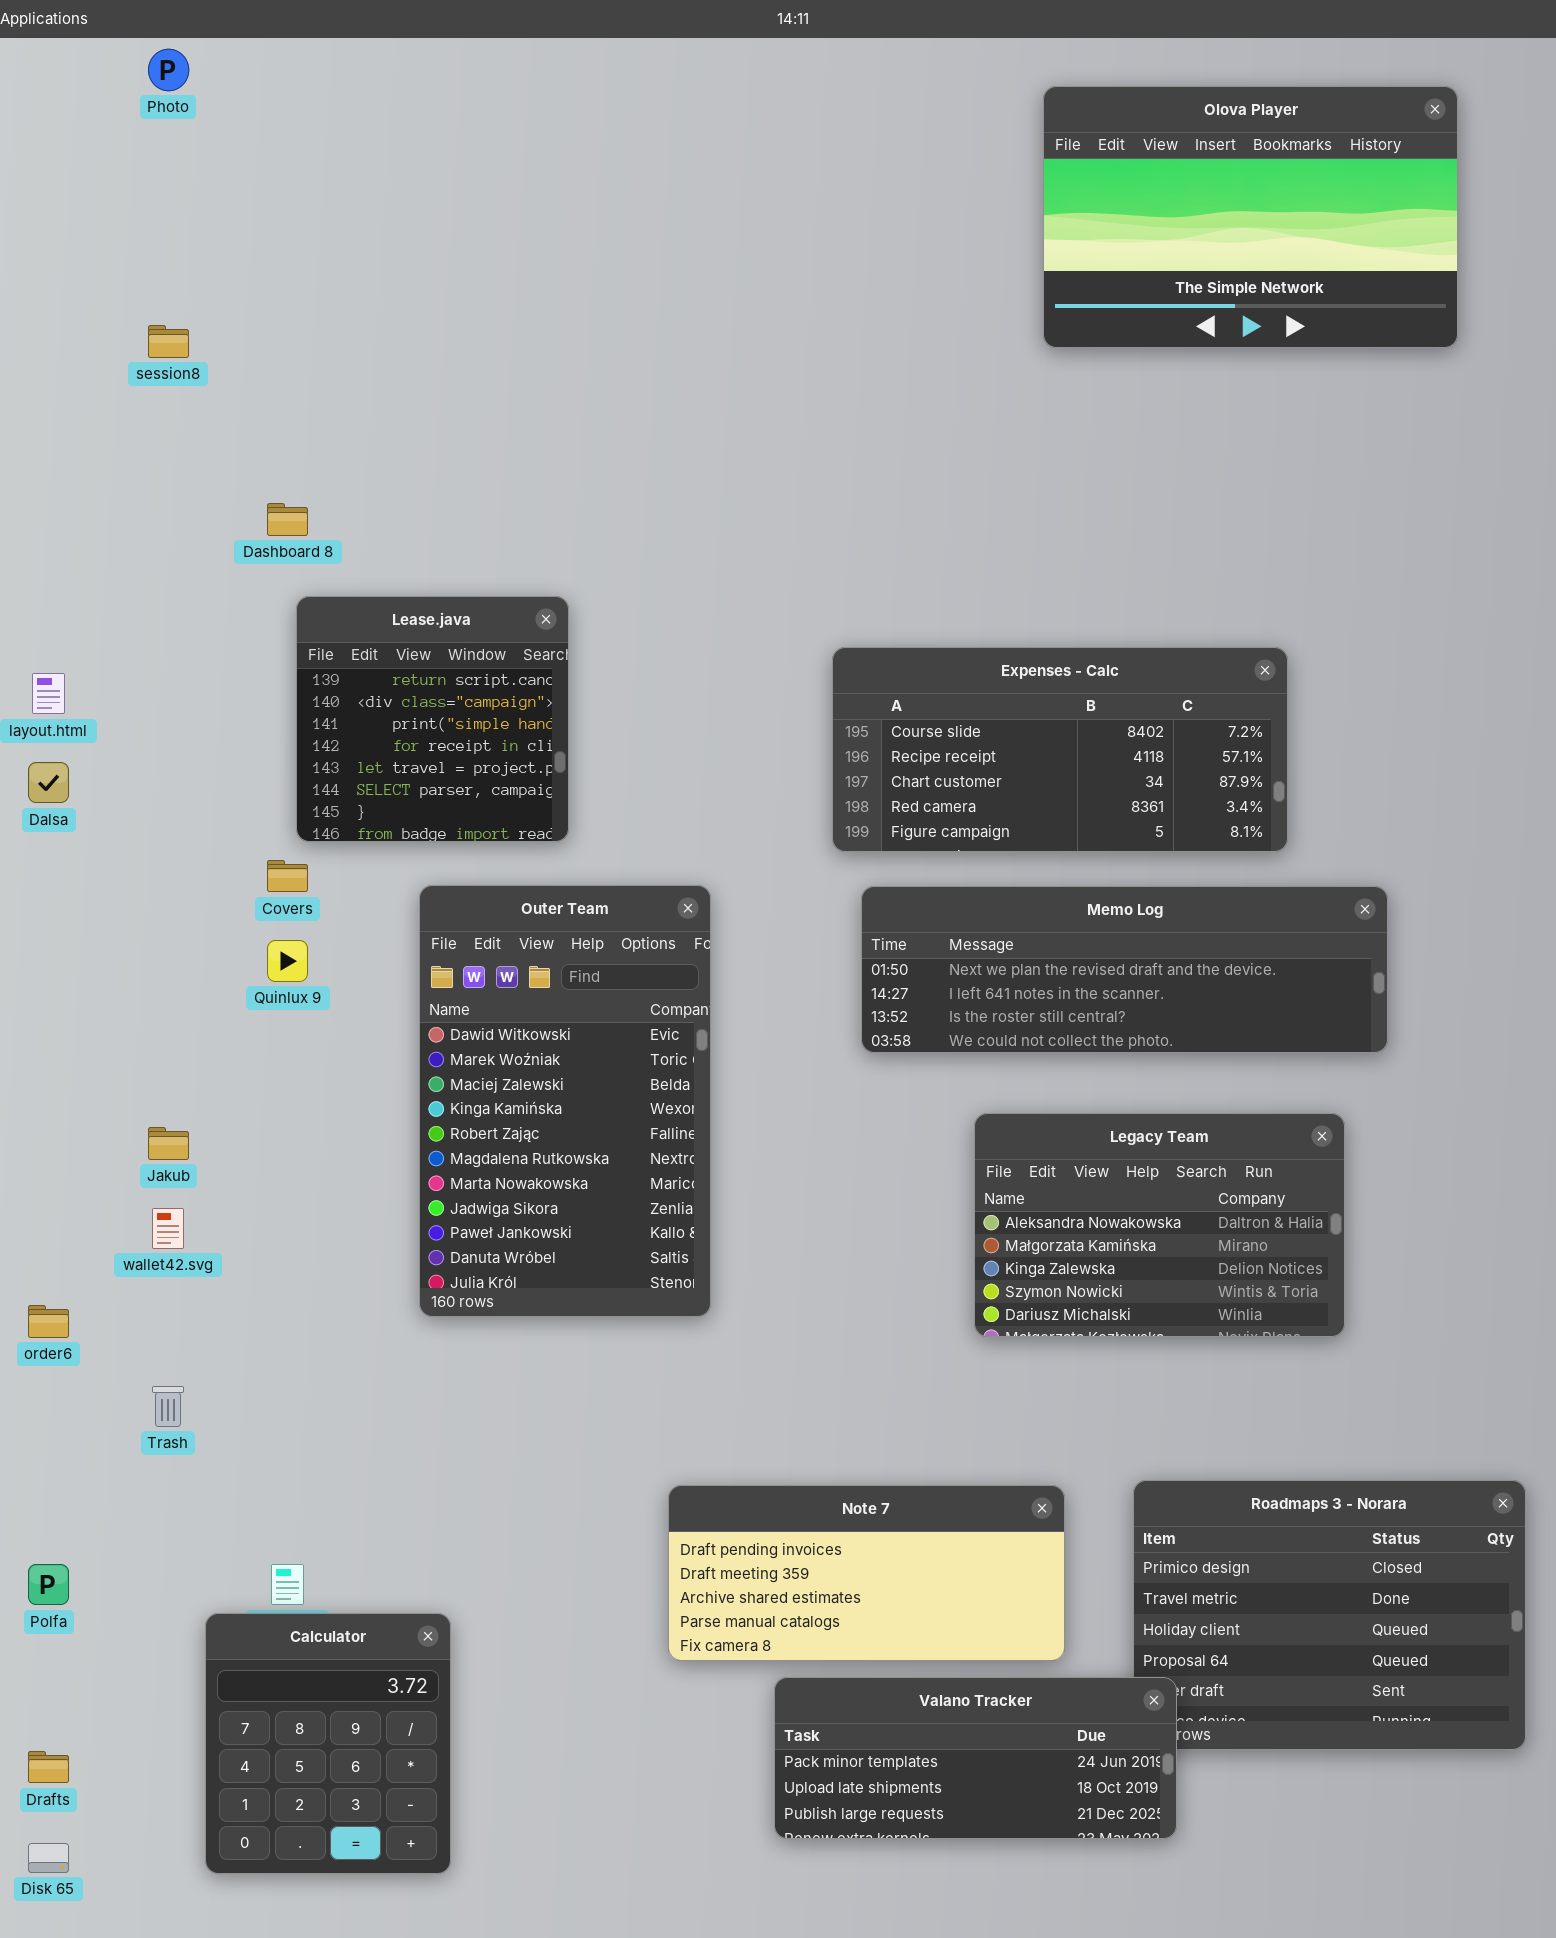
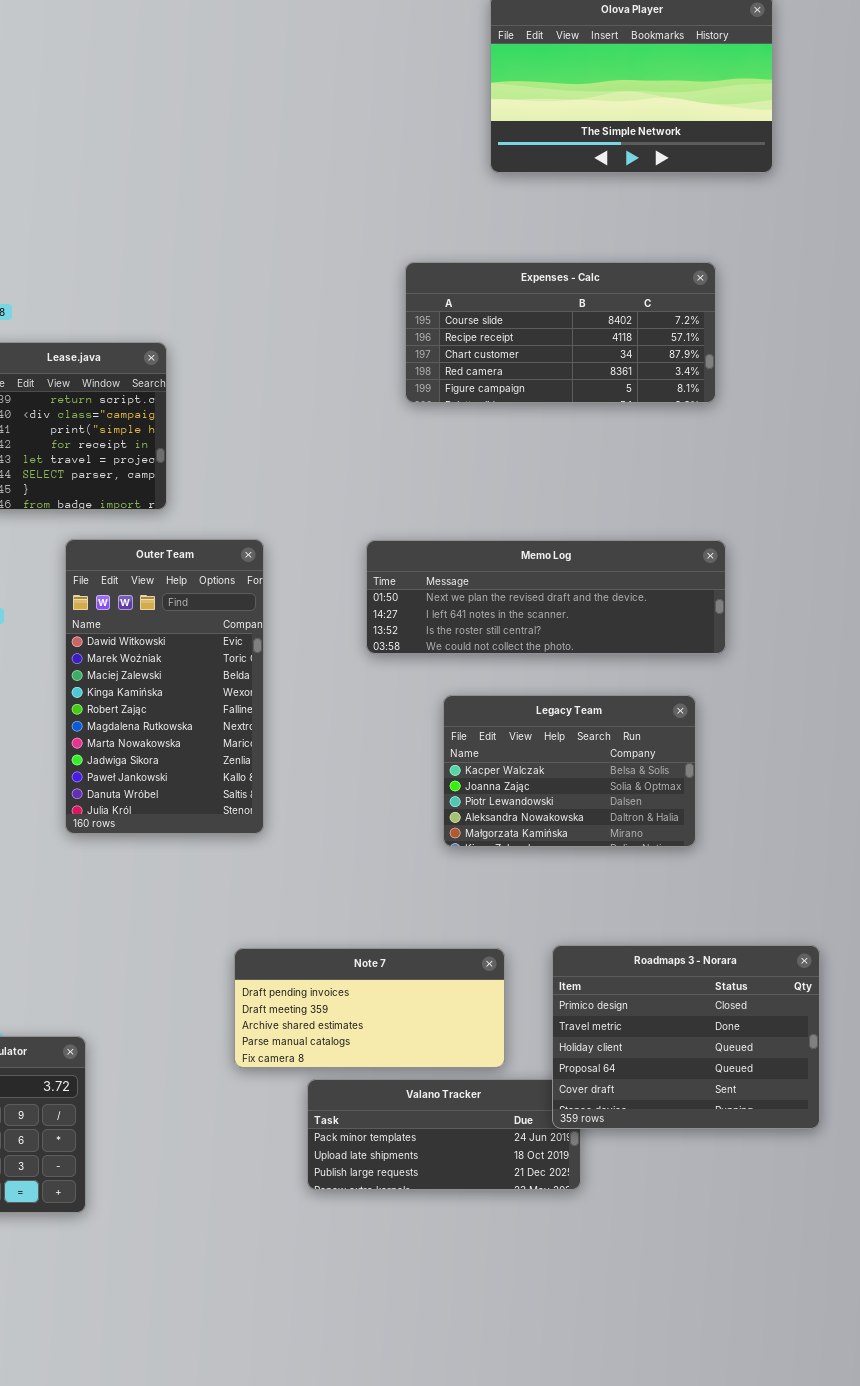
Expenses - Calc: [832,647,1288,852] -> [405,262,716,403], moved
Legacy Team: [974,1113,1345,1337] -> [443,695,696,847], scrolled up 3 rows
Roadmaps 3 - Norara: [1133,1480,1526,1750] -> [552,945,820,1129], raised

